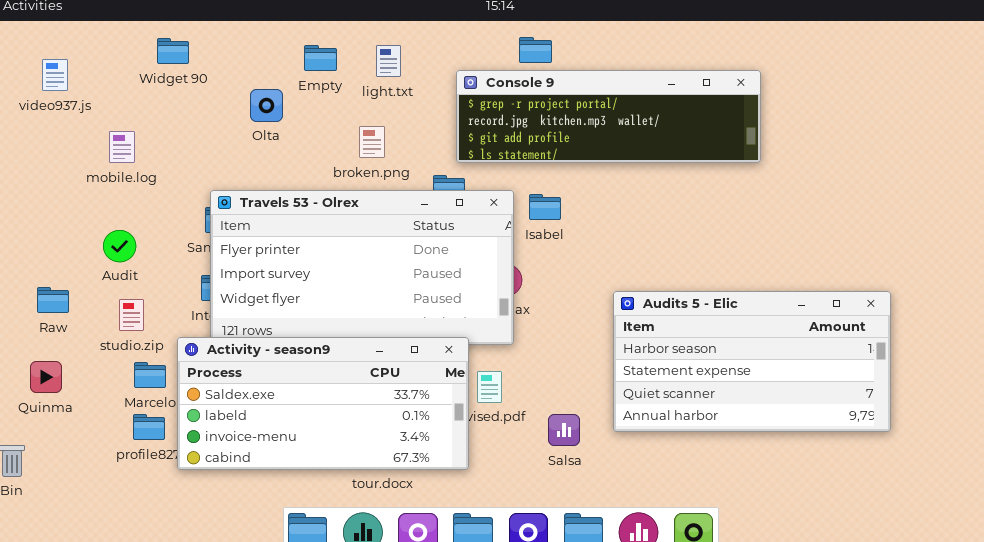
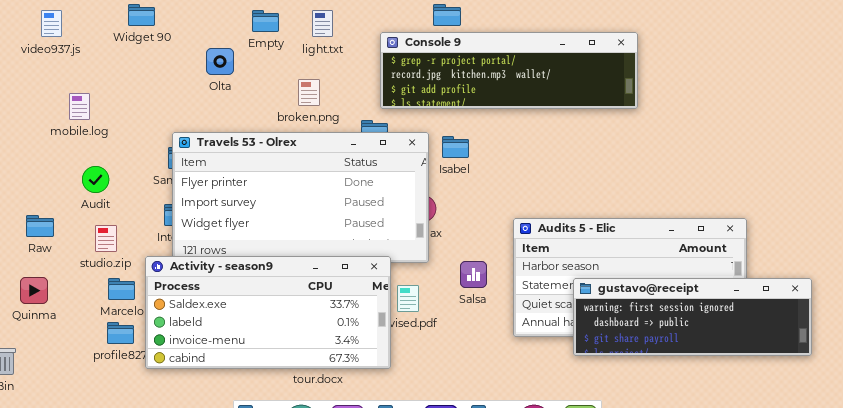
video937.js: [42,59,68,91] -> [41,10,62,37], moved
mobile.log: [109,131,135,163] -> [69,93,90,120], moved
gustavo@receipt: none -> [573,278,812,356], opened
Salsa: [548,414,580,446] -> [460,261,487,288], moved

